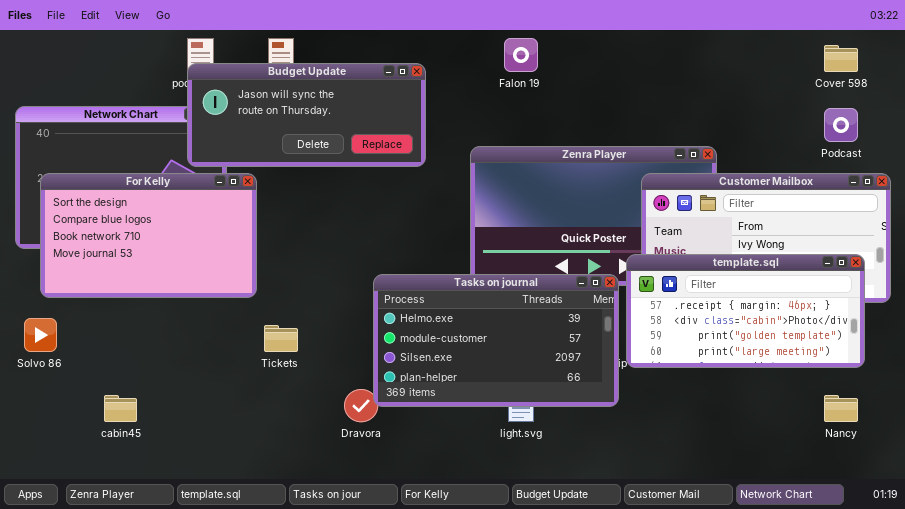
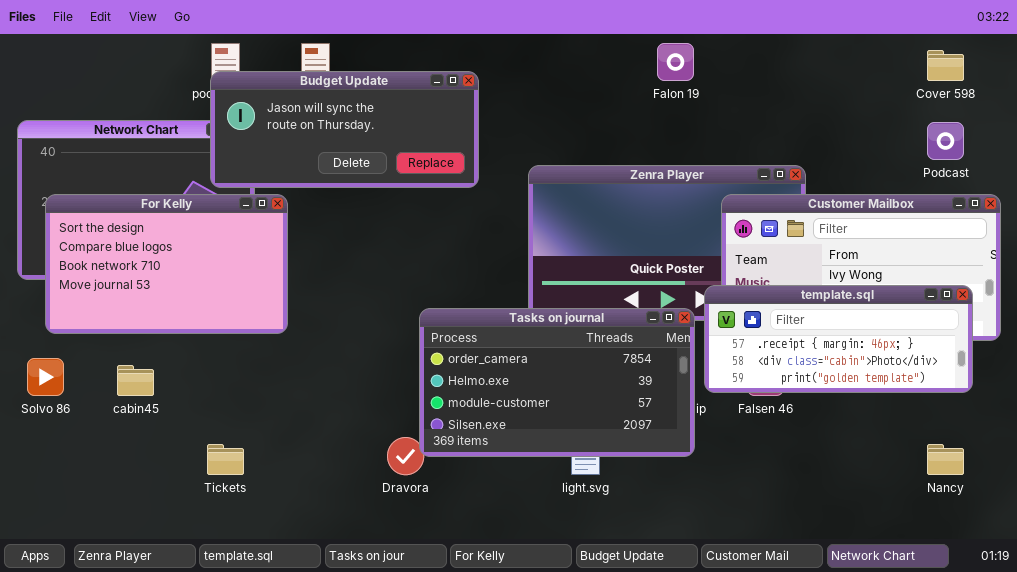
Falon 19: [504,38,538,72] -> [657,43,694,81], moved
template.sql: [626,254,865,368] -> [704,285,973,393], resized
Tasks on journal: [373,274,619,407] -> [419,308,695,457], scrolled up 1 row
Tickets: [264,325,298,352] -> [207,444,244,475], moved
cabin45: [104,395,137,422] -> [117,365,154,396], moved

